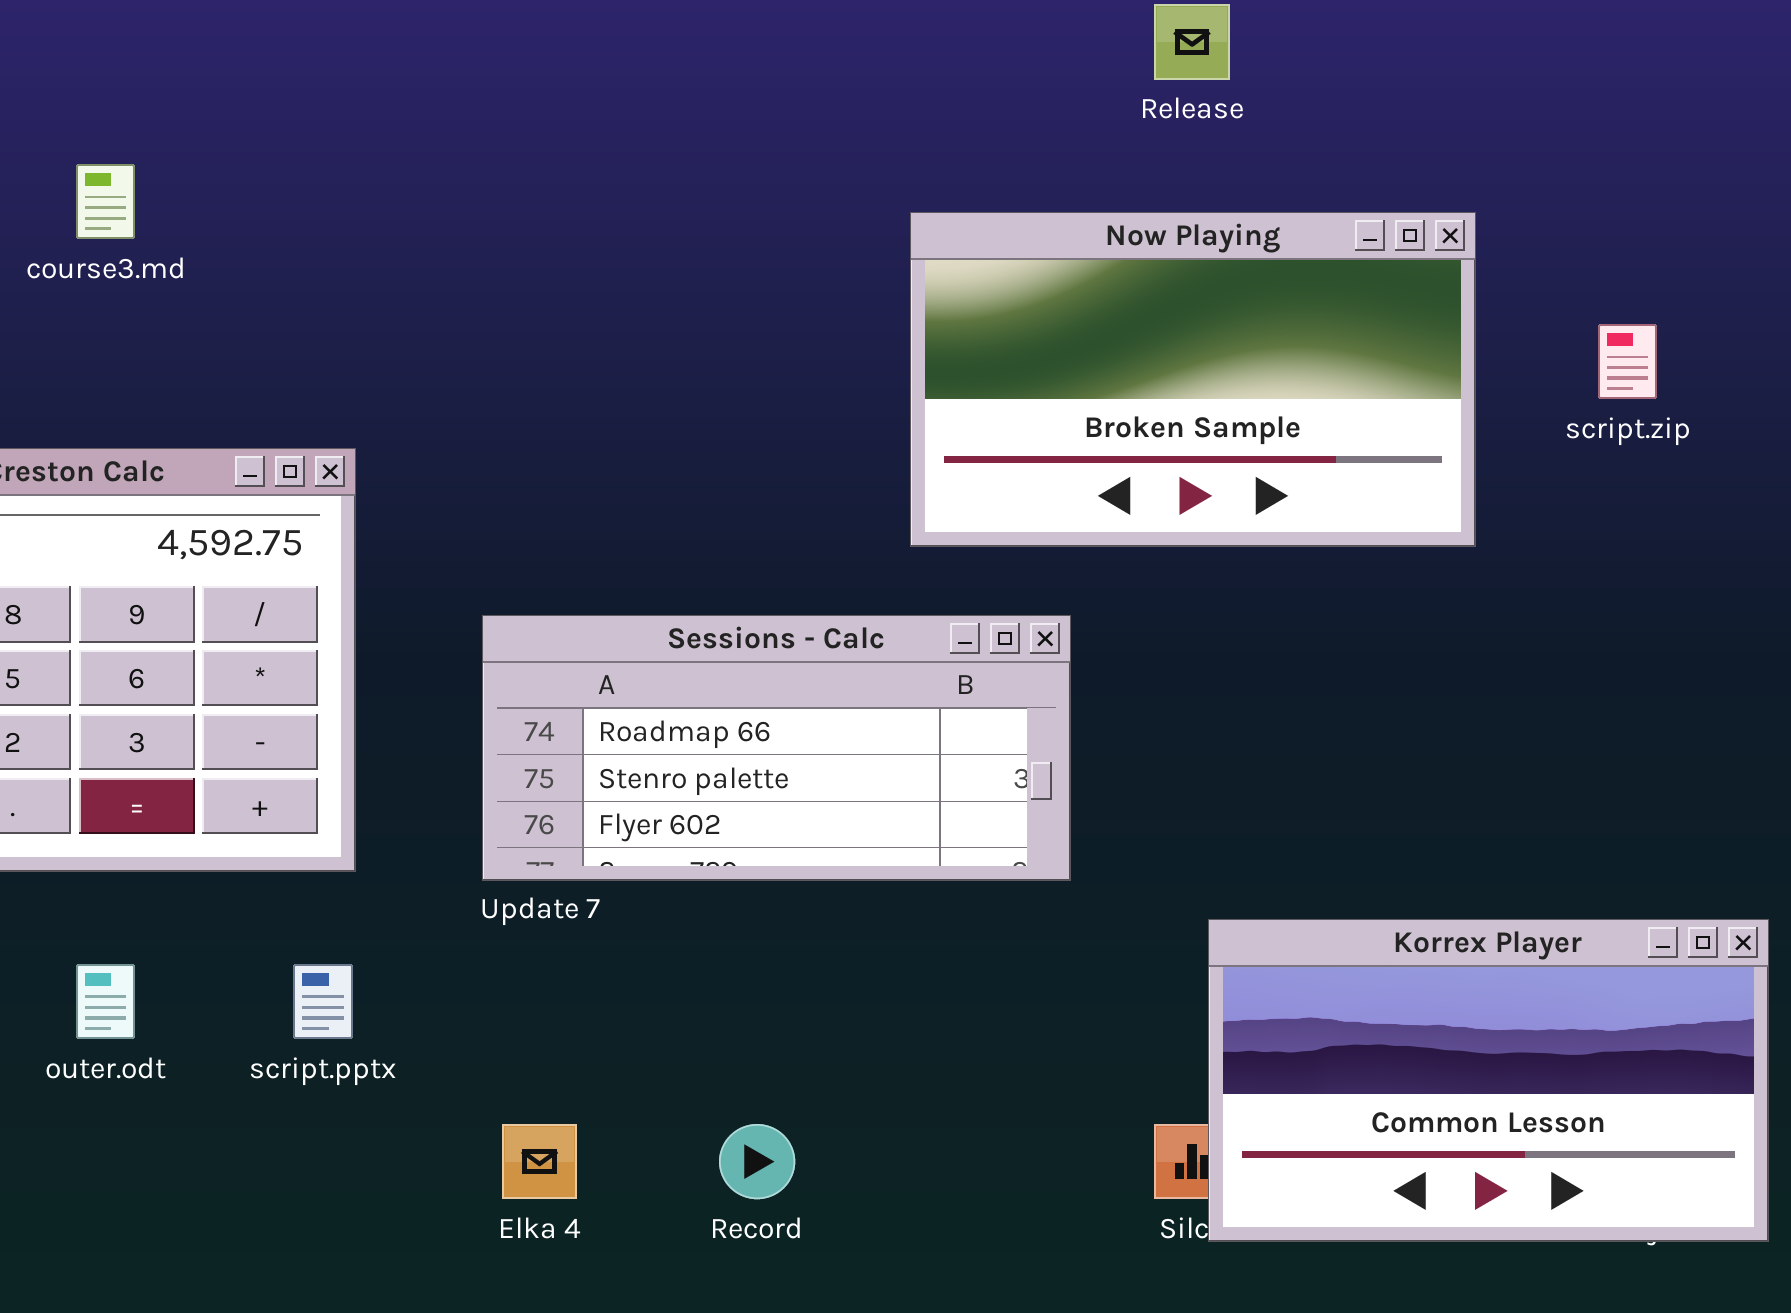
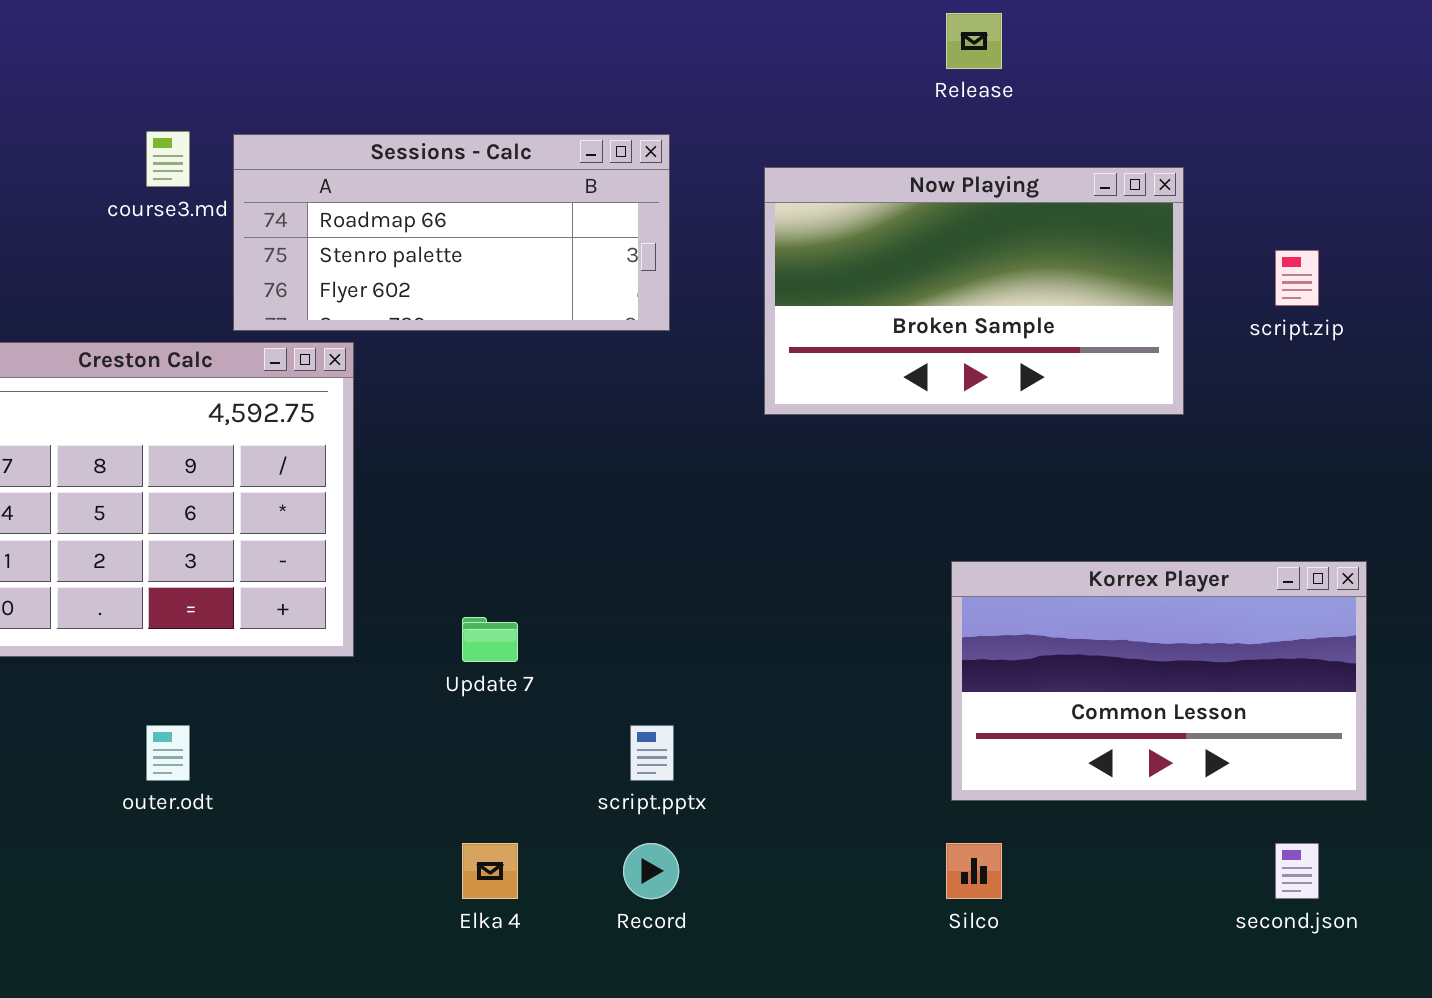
Sessions - Calc: [482,615,1071,881] -> [233,134,670,331], moved
Korrex Player: [1208,919,1769,1242] -> [951,561,1367,801], moved
script.pptx: [293,964,353,1039] -> [630,725,674,781], moved

